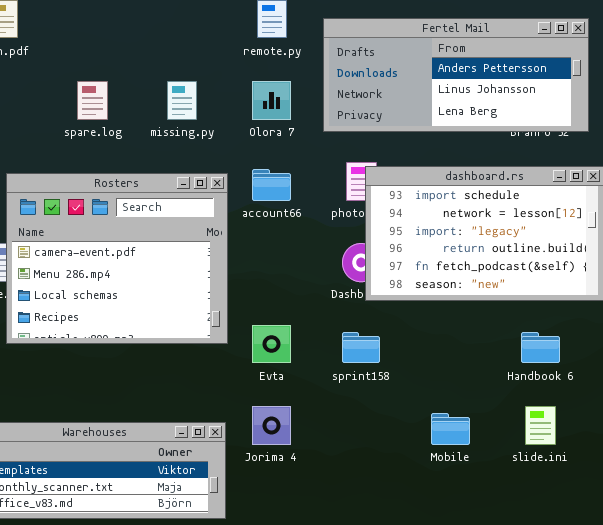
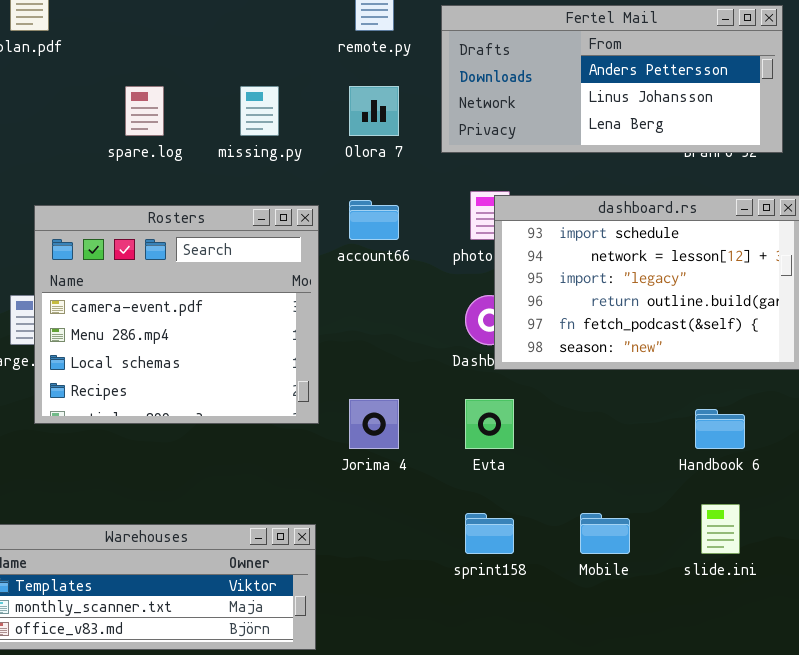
Evta: [252,325,291,363] -> [465,399,514,449], moved
sprint158: [342,332,380,363] -> [465,513,514,554], moved
Jorima 4: [252,406,291,445] -> [349,399,399,449], moved

